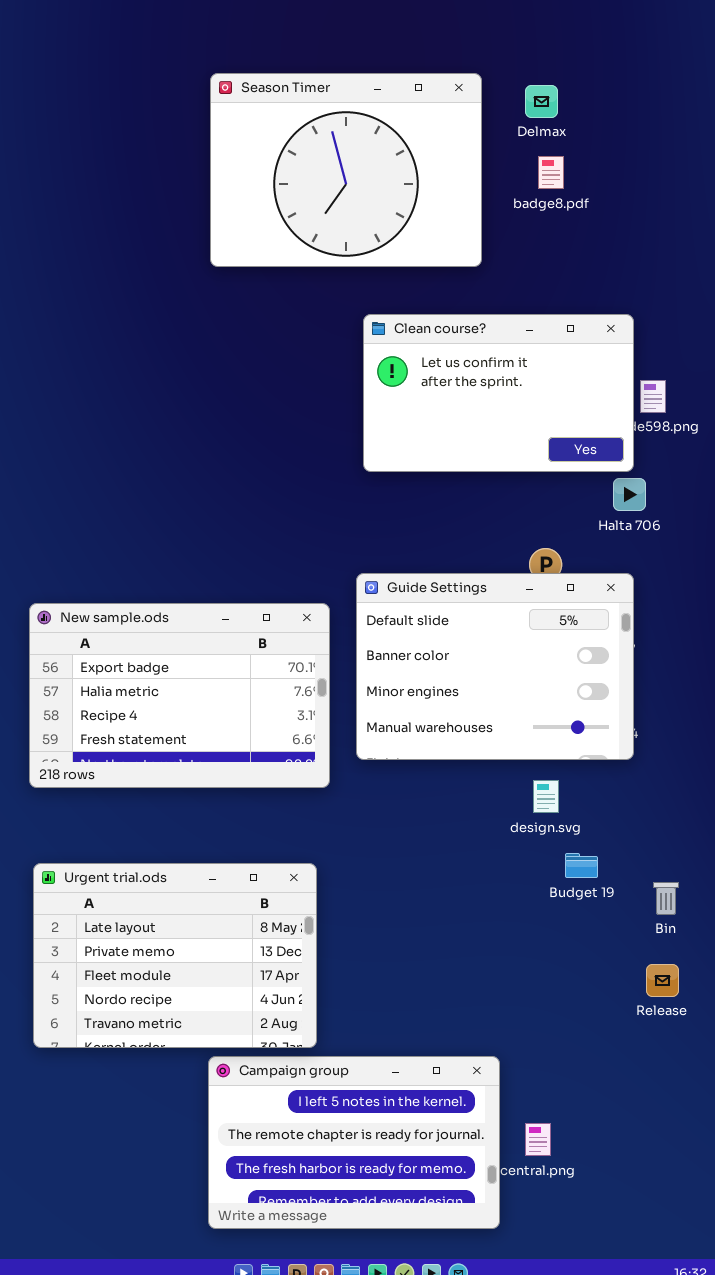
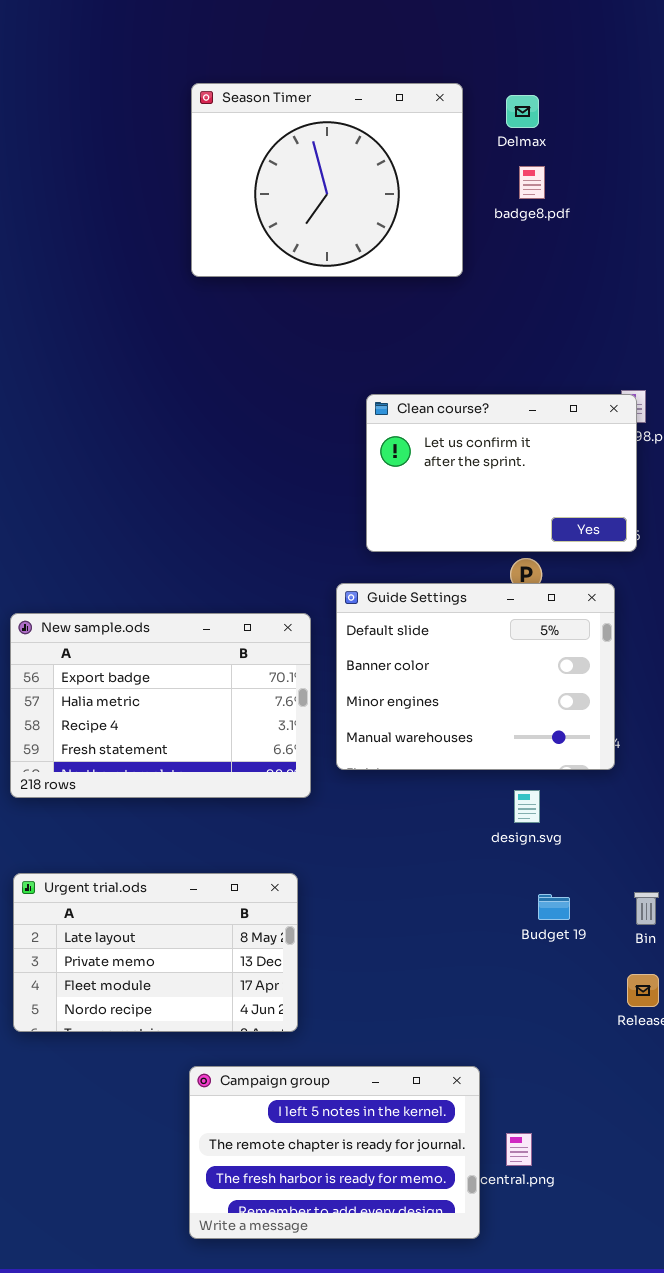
Clean course?: [363,314,634,472] -> [366,394,637,552], moved
Budget 19: [565,853,598,878] -> [538,894,570,920], moved
Urgent trial.ods: [33,863,317,1048] -> [13,873,298,1032], resized

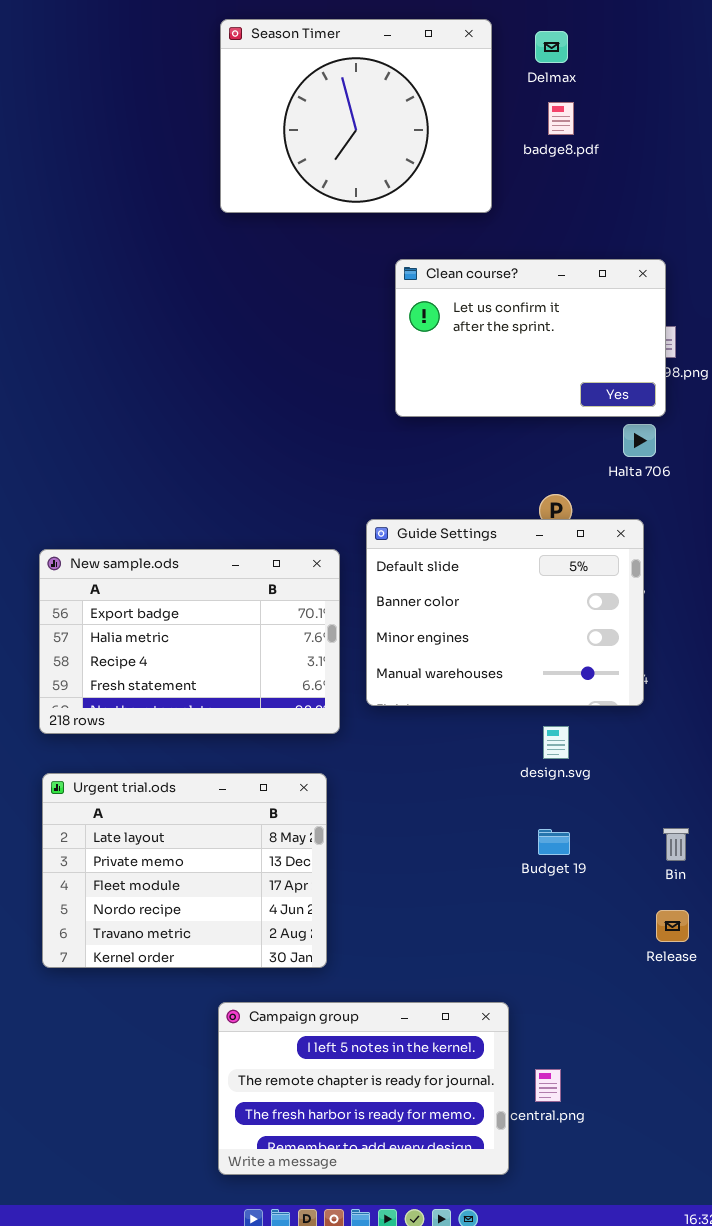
Clean course?: [366,394,637,552] -> [395,259,666,417], moved
Urgent trial.ods: [13,873,298,1032] -> [42,773,327,968], resized
Budget 19: [538,894,570,920] -> [538,829,570,855], moved

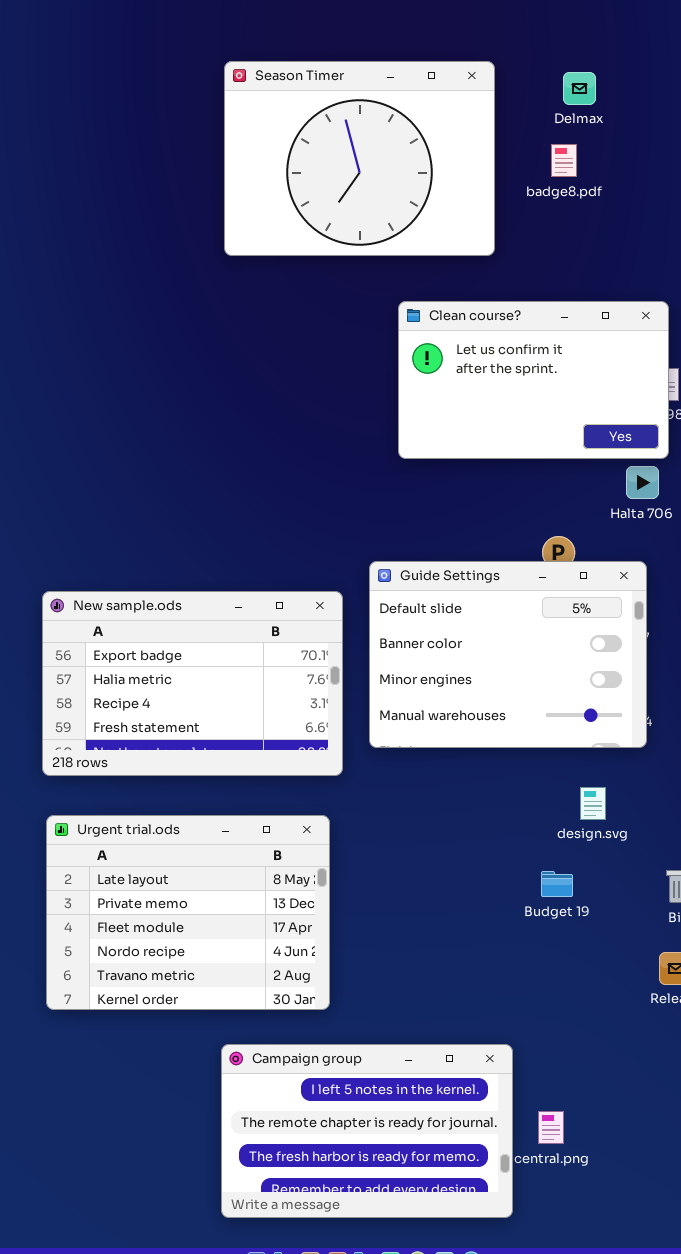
Delmax: [535,31,568,63] -> [563,72,596,105], moved
design.svg: [543,726,569,759] -> [580,787,606,820], moved

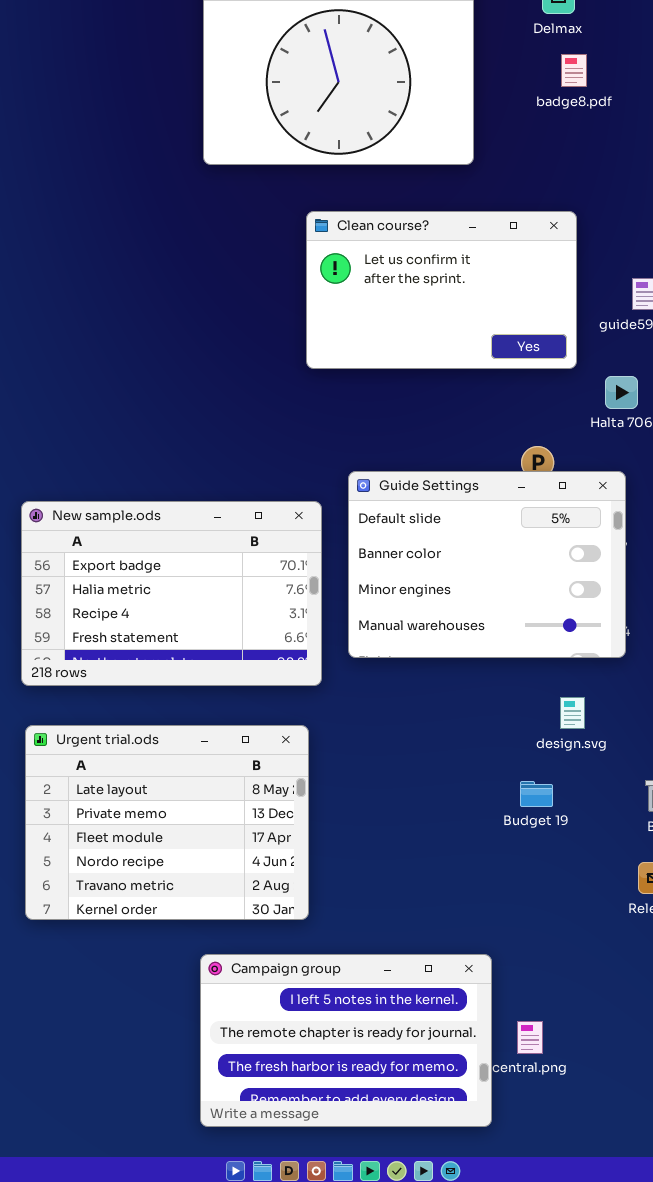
badge8.pdf: [551,144,577,177] -> [561,54,587,87], moved
Clean course?: [398,301,669,459] -> [306,211,577,369], moved

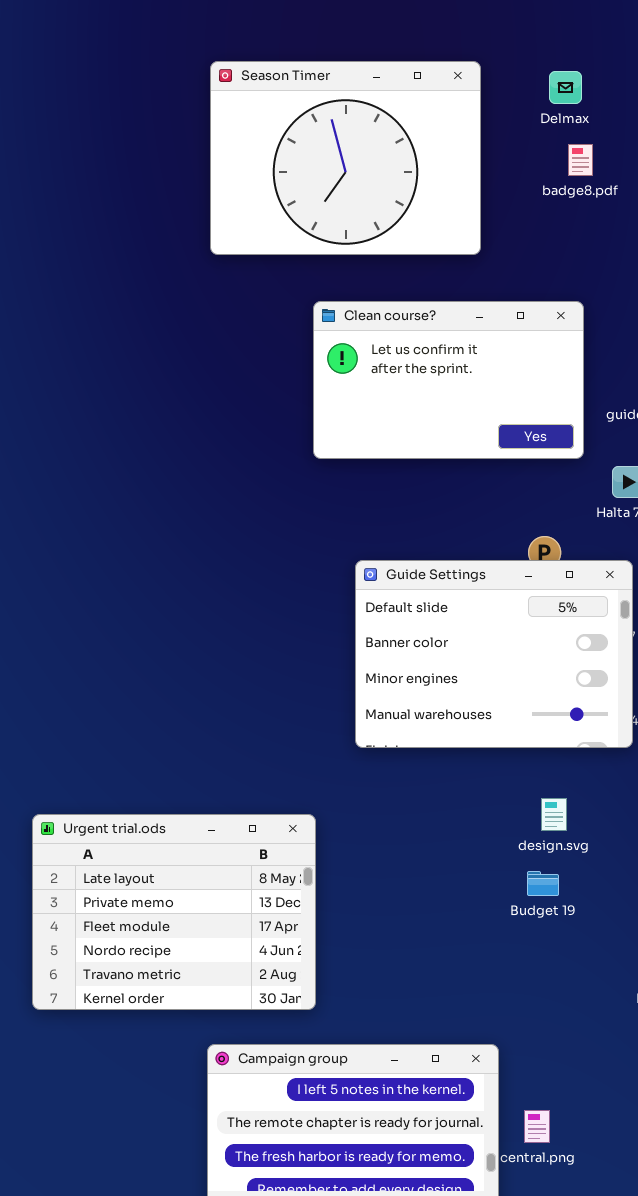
New sample.ods: [21,501,322,686] -> none, closed
design.svg: [560,697,585,729] -> [541,798,567,831], moved

